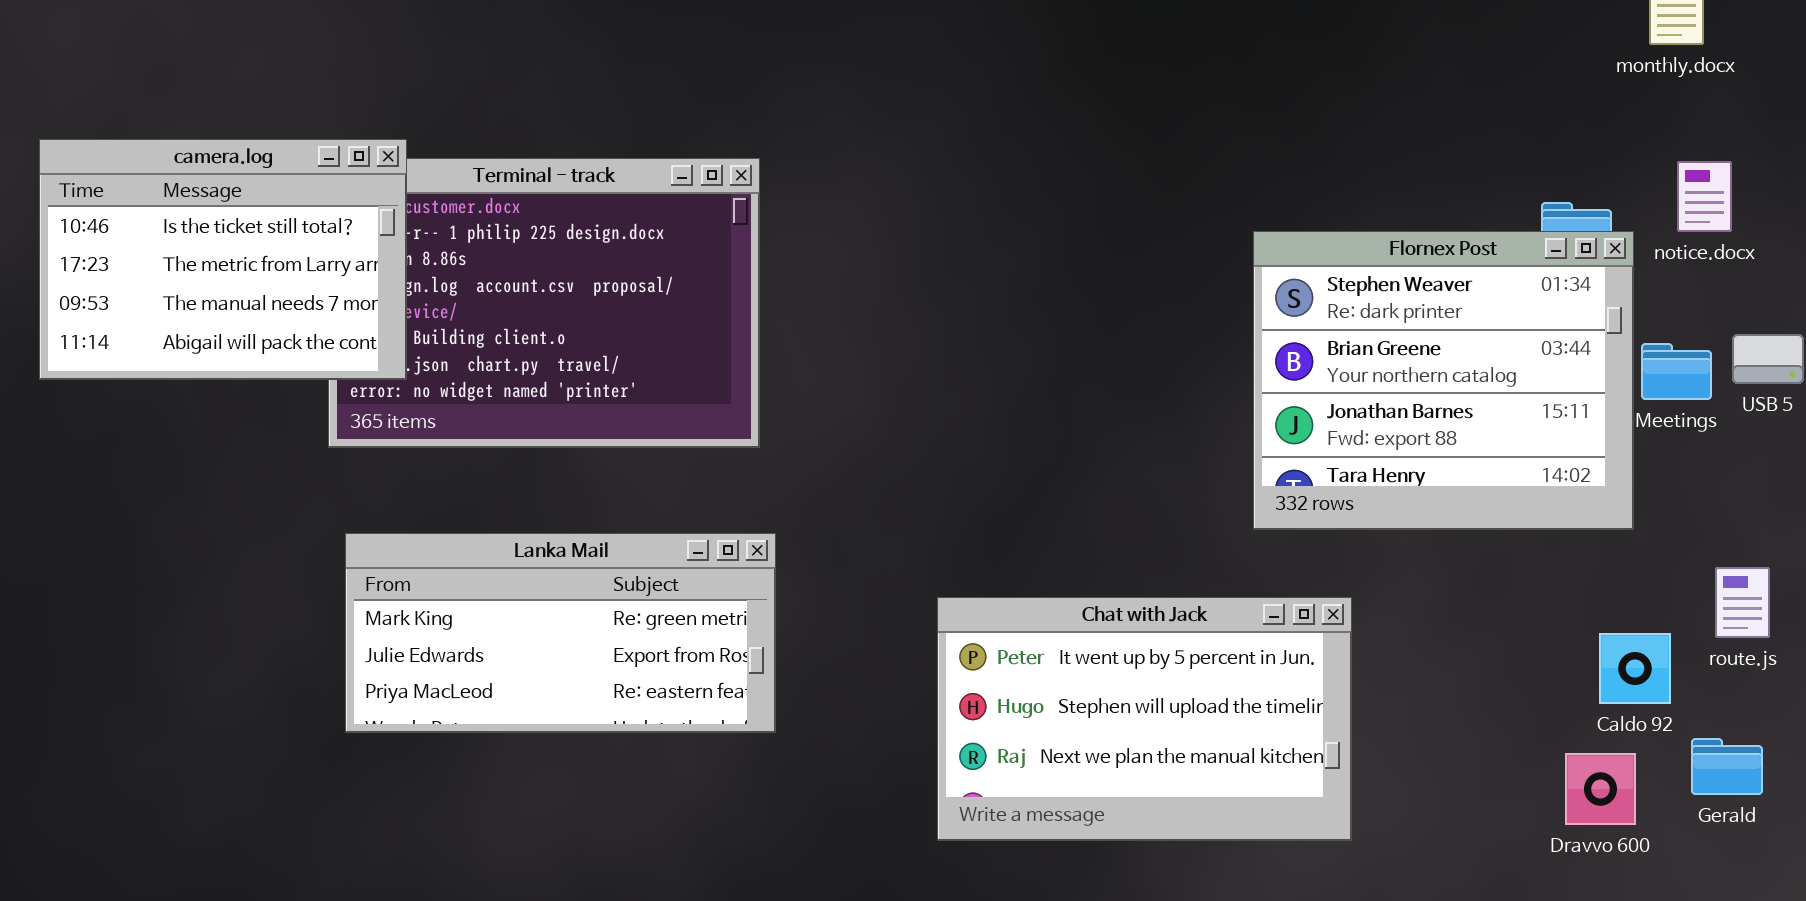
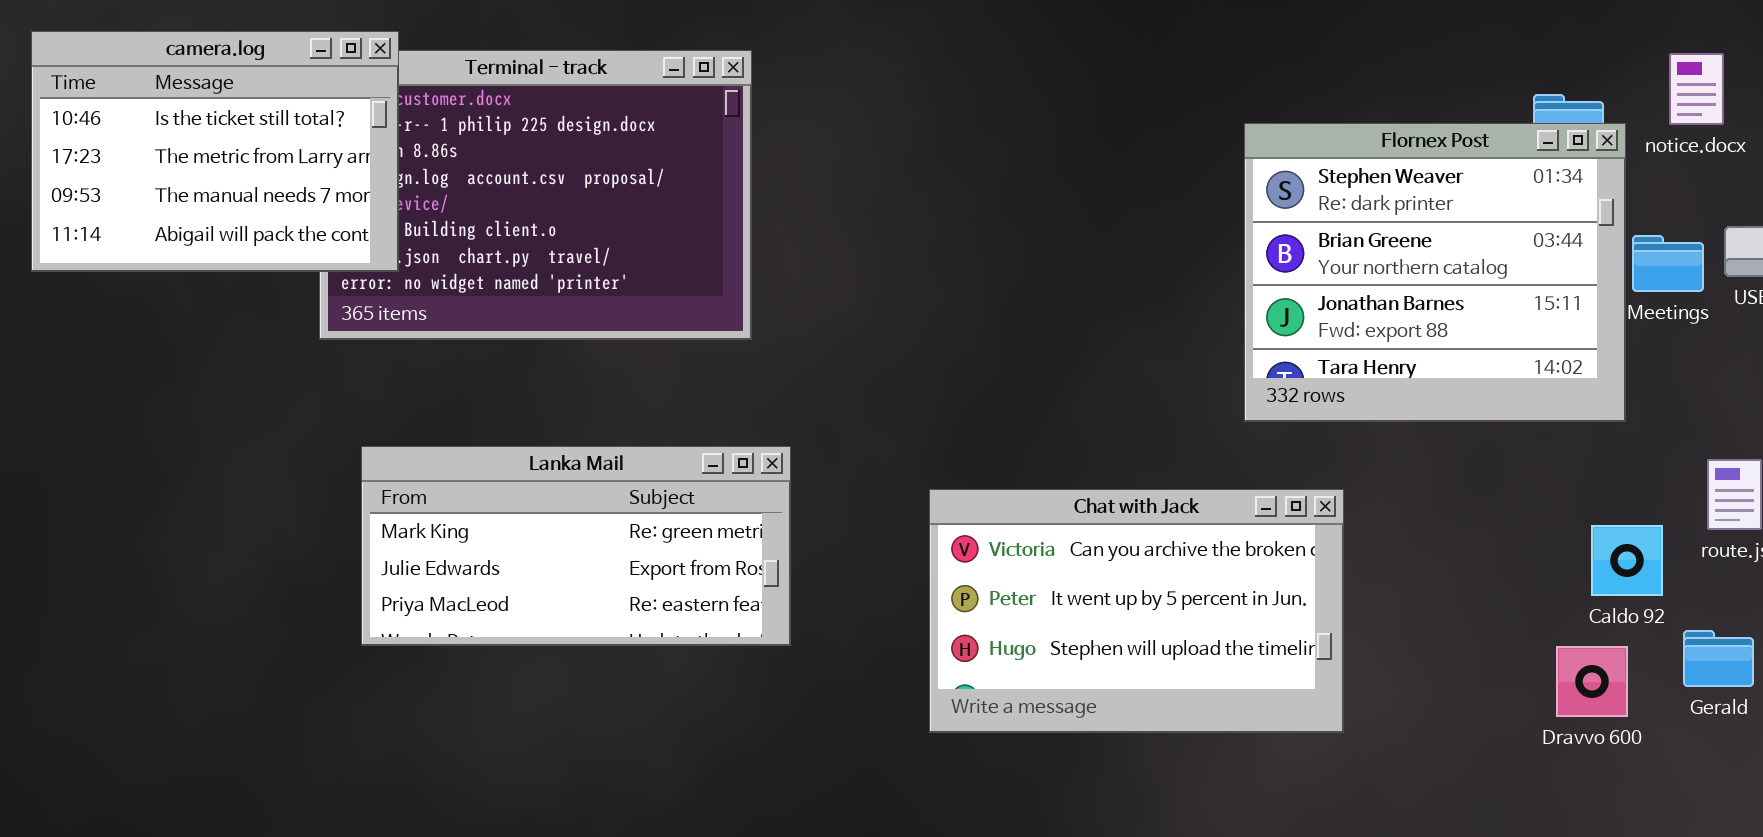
Lanka Mail: [345,533,776,733] -> [361,446,791,646], moved
Chat with Jack: [937,597,1352,841] -> [929,489,1344,733], scrolled up 1 row

